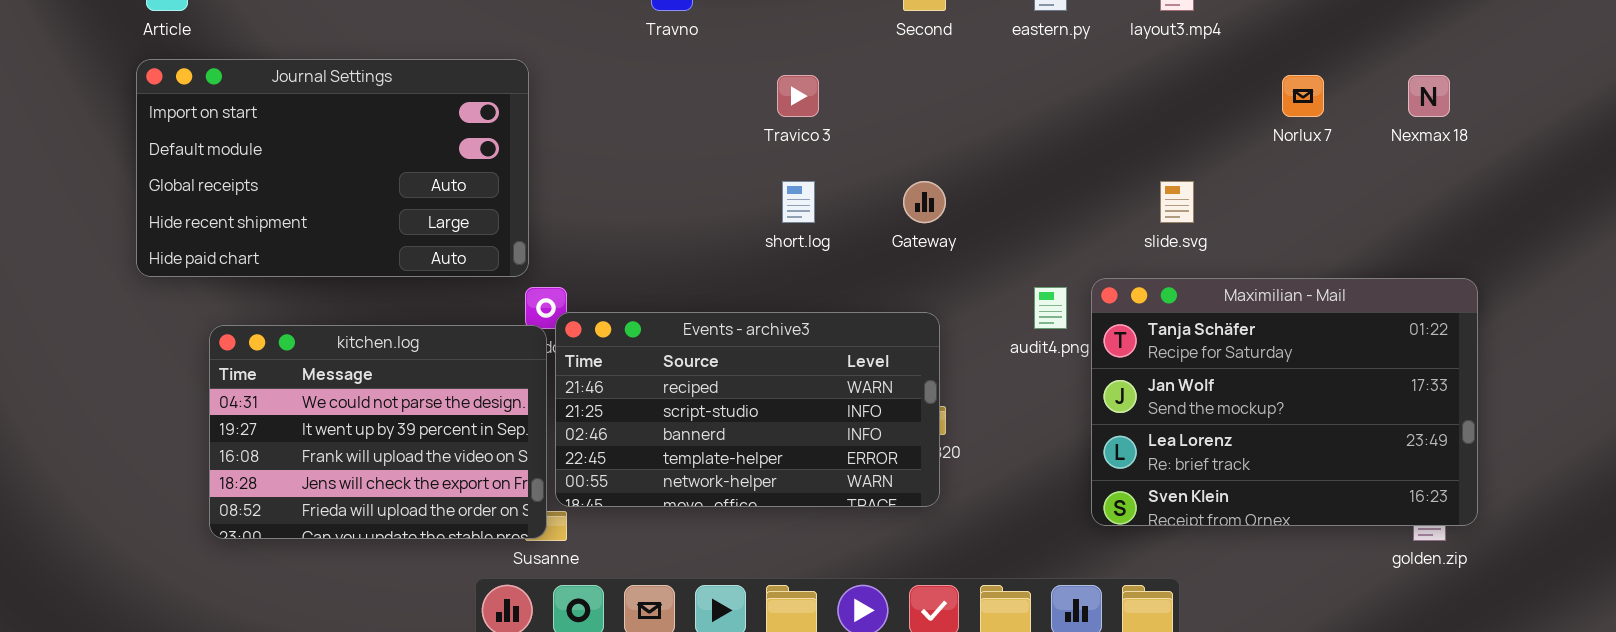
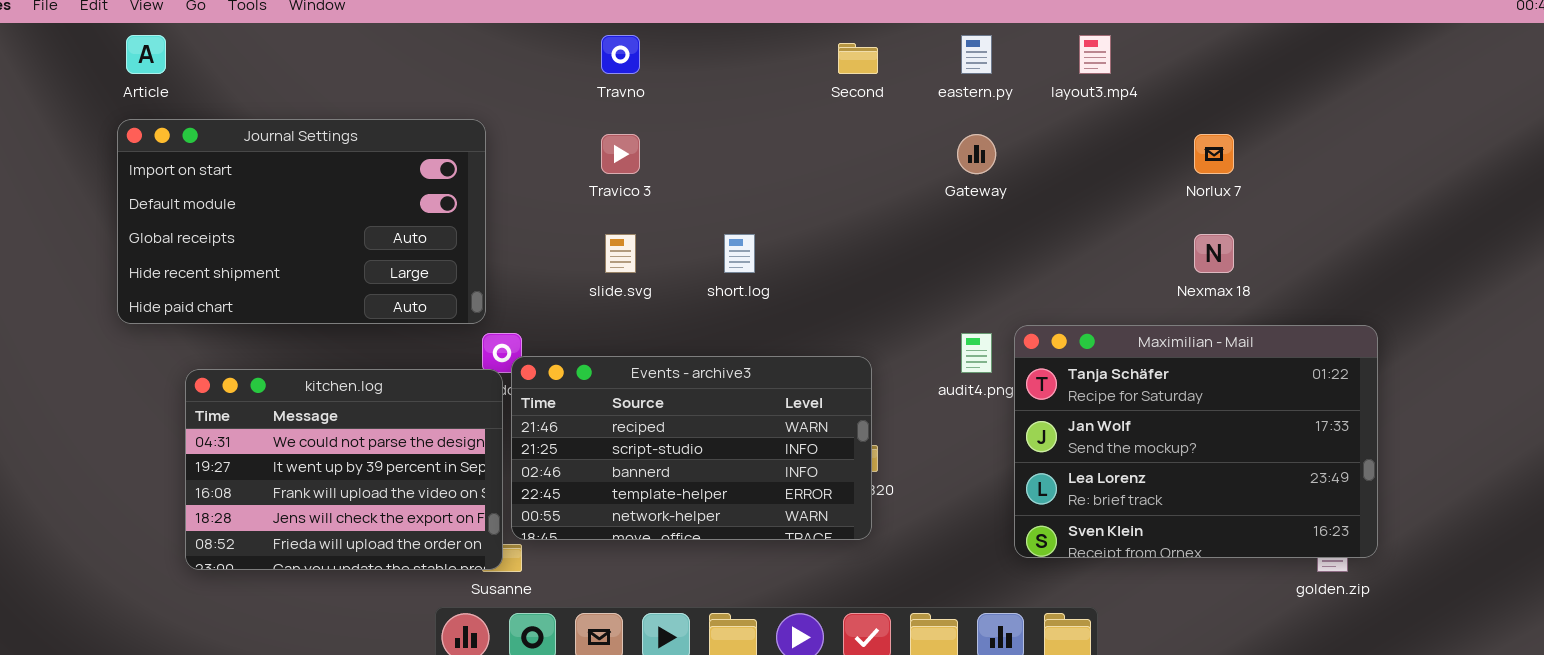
Travico 3: [777,75,819,117] -> [601,134,640,174], moved
Nexmax 18: [1408,75,1450,117] -> [1194,234,1234,273], moved
Gateway: [903,181,946,223] -> [957,134,996,174], moved
slide.svg: [1160,181,1194,223] -> [605,234,636,273], moved

